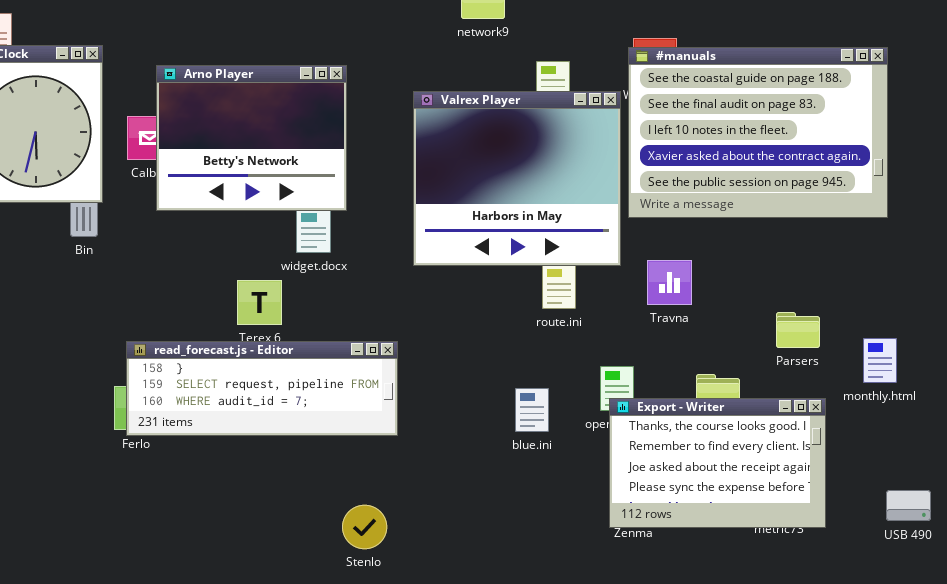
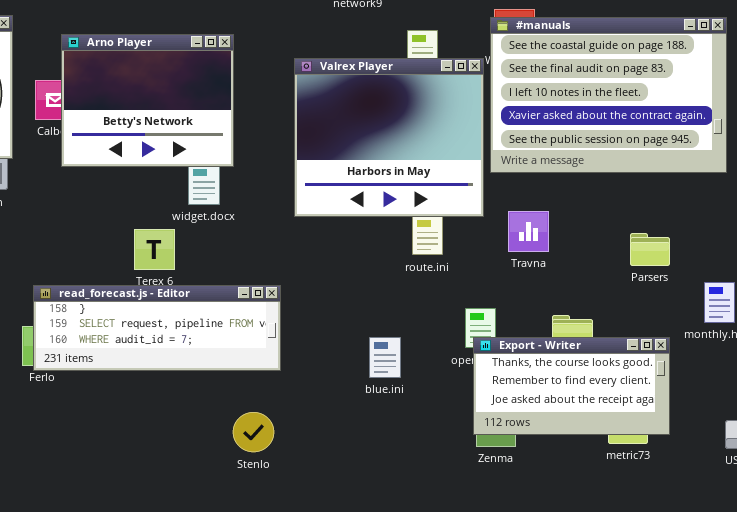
Parsers: [776,312,820,348] -> [630,233,670,266], moved
blue.ini: [515,388,549,432] -> [369,337,401,378], moved
Export - Writer: [609,398,826,528] -> [473,337,670,435], resized
Stenlo: [342,505,387,549] -> [233,412,274,452], moved

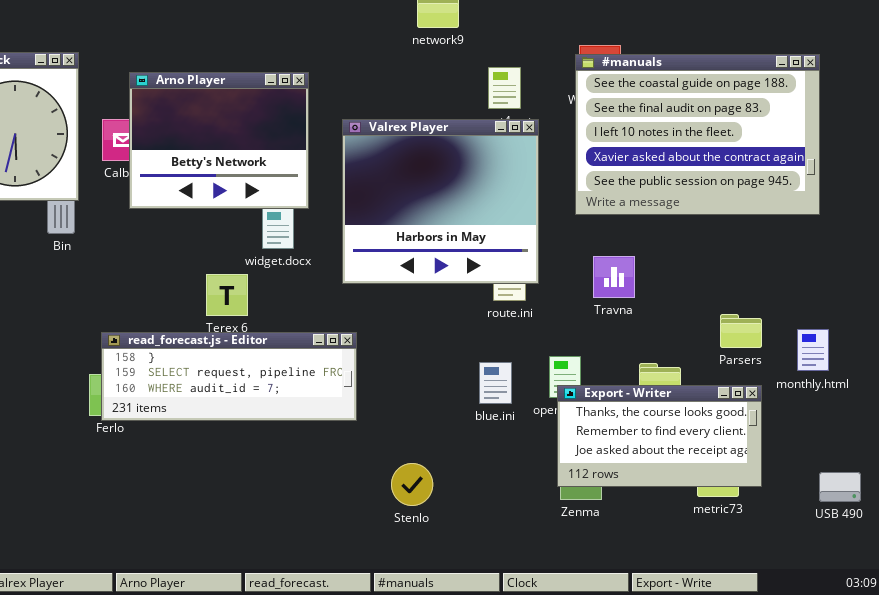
Valrex Player: [294,58,484,217] -> [342,119,539,284], moved
Parsers: [630,233,670,266] -> [720,314,762,348], moved
blue.ini: [369,337,401,378] -> [479,362,512,404], moved
Stenlo: [233,412,274,452] -> [391,463,433,506], moved

